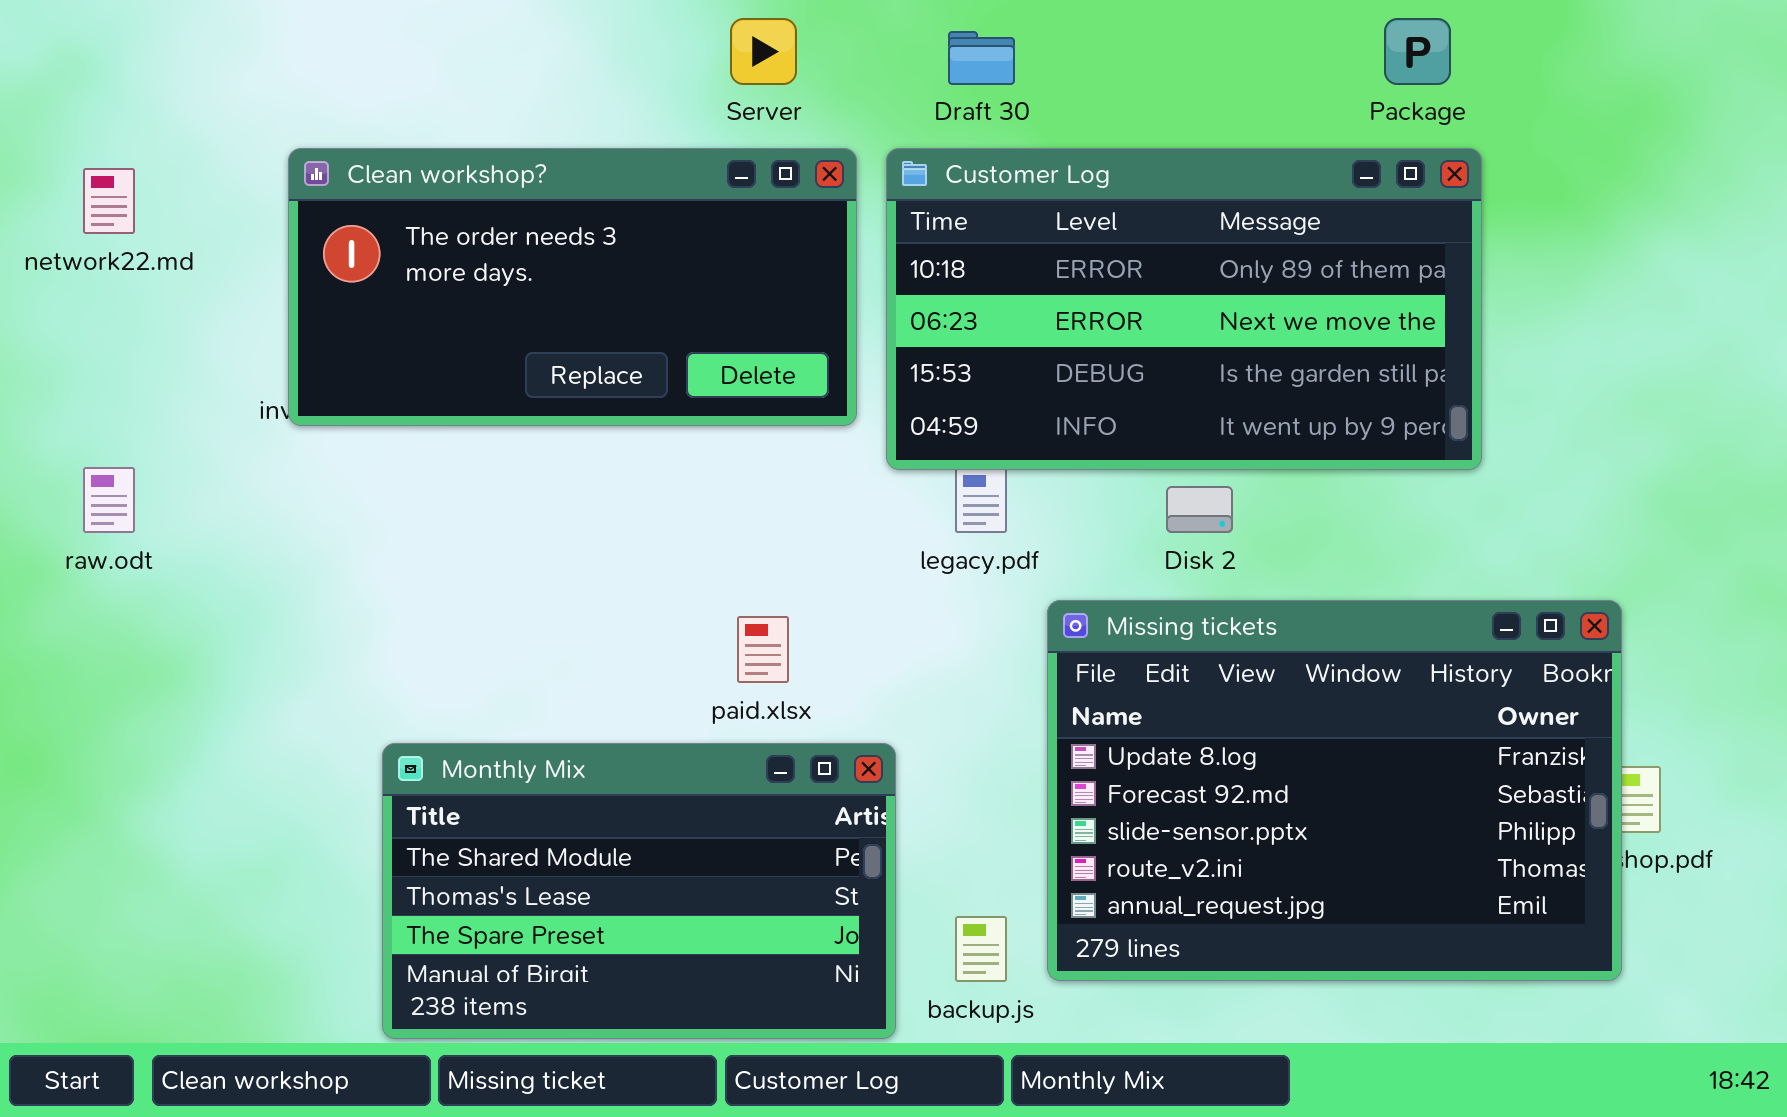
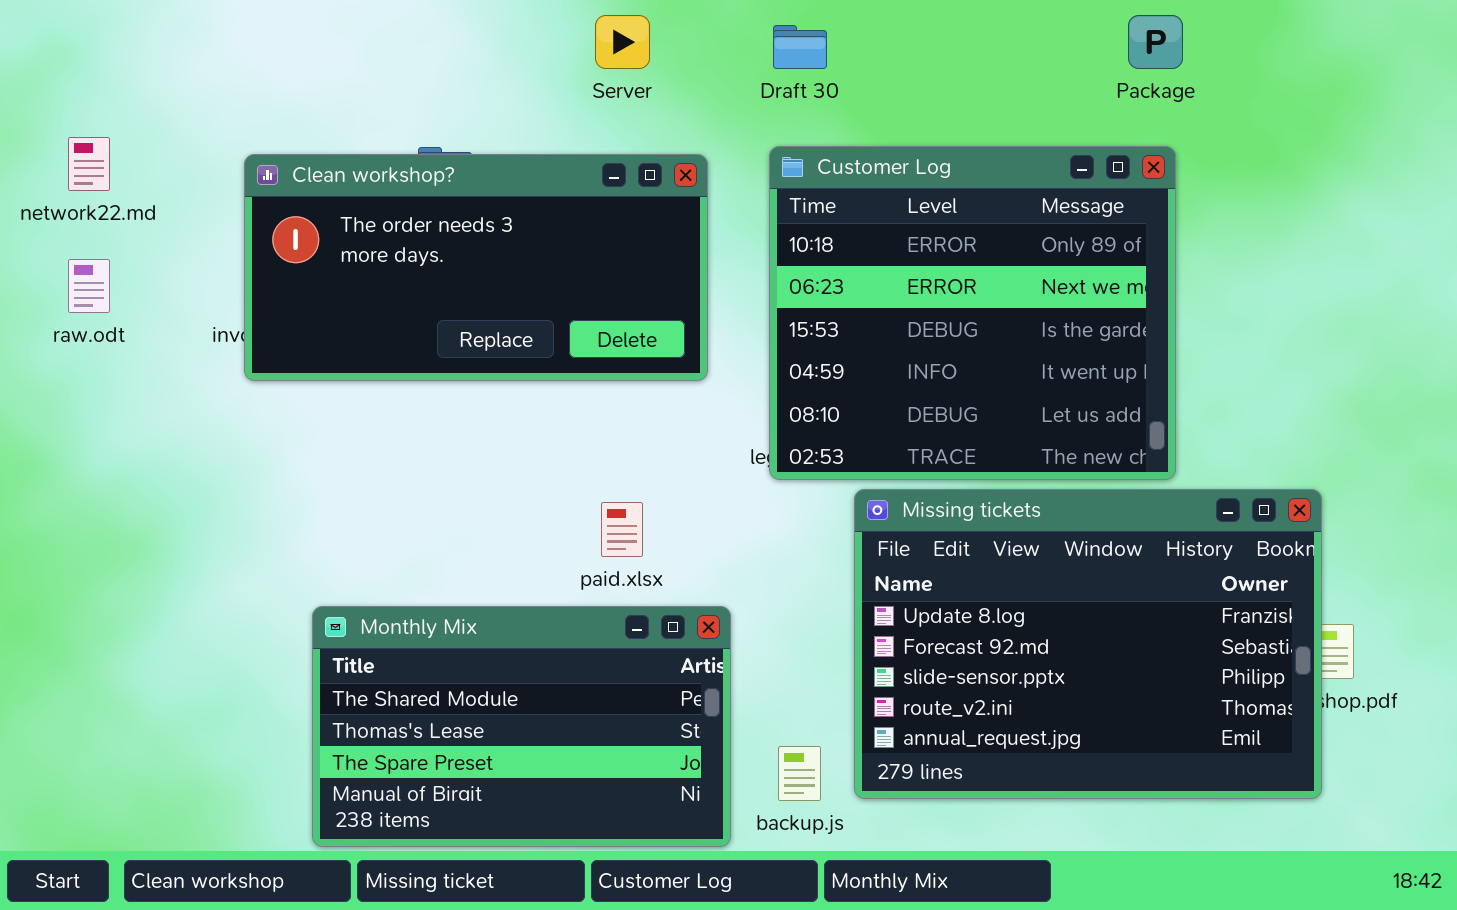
Clean workshop?: [288,148,857,426] -> [244,154,708,381], moved
Customer Log: [886,148,1482,470] -> [769,146,1176,480], moved, resized
raw.odt: [83,467,135,533] -> [68,259,110,313], moved

